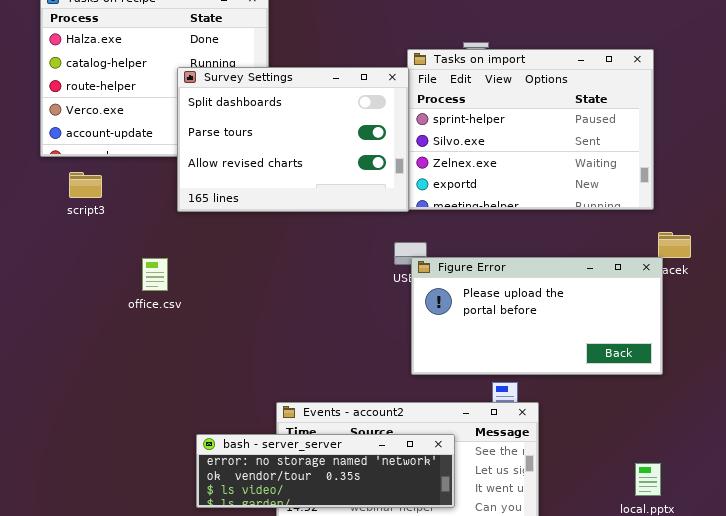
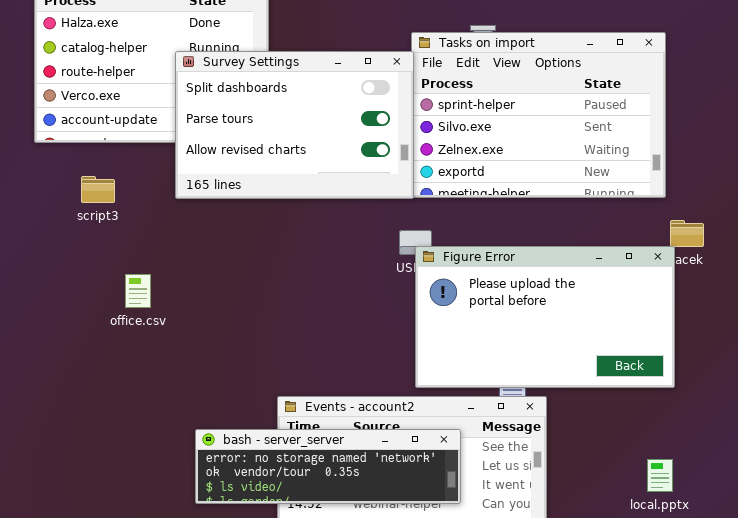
script3: [69,172,102,198] -> [81,176,115,203], moved
Figure Error: [411,257,663,375] -> [415,246,675,388], resized
office.csv: [142,258,168,291] -> [125,274,151,308], moved

